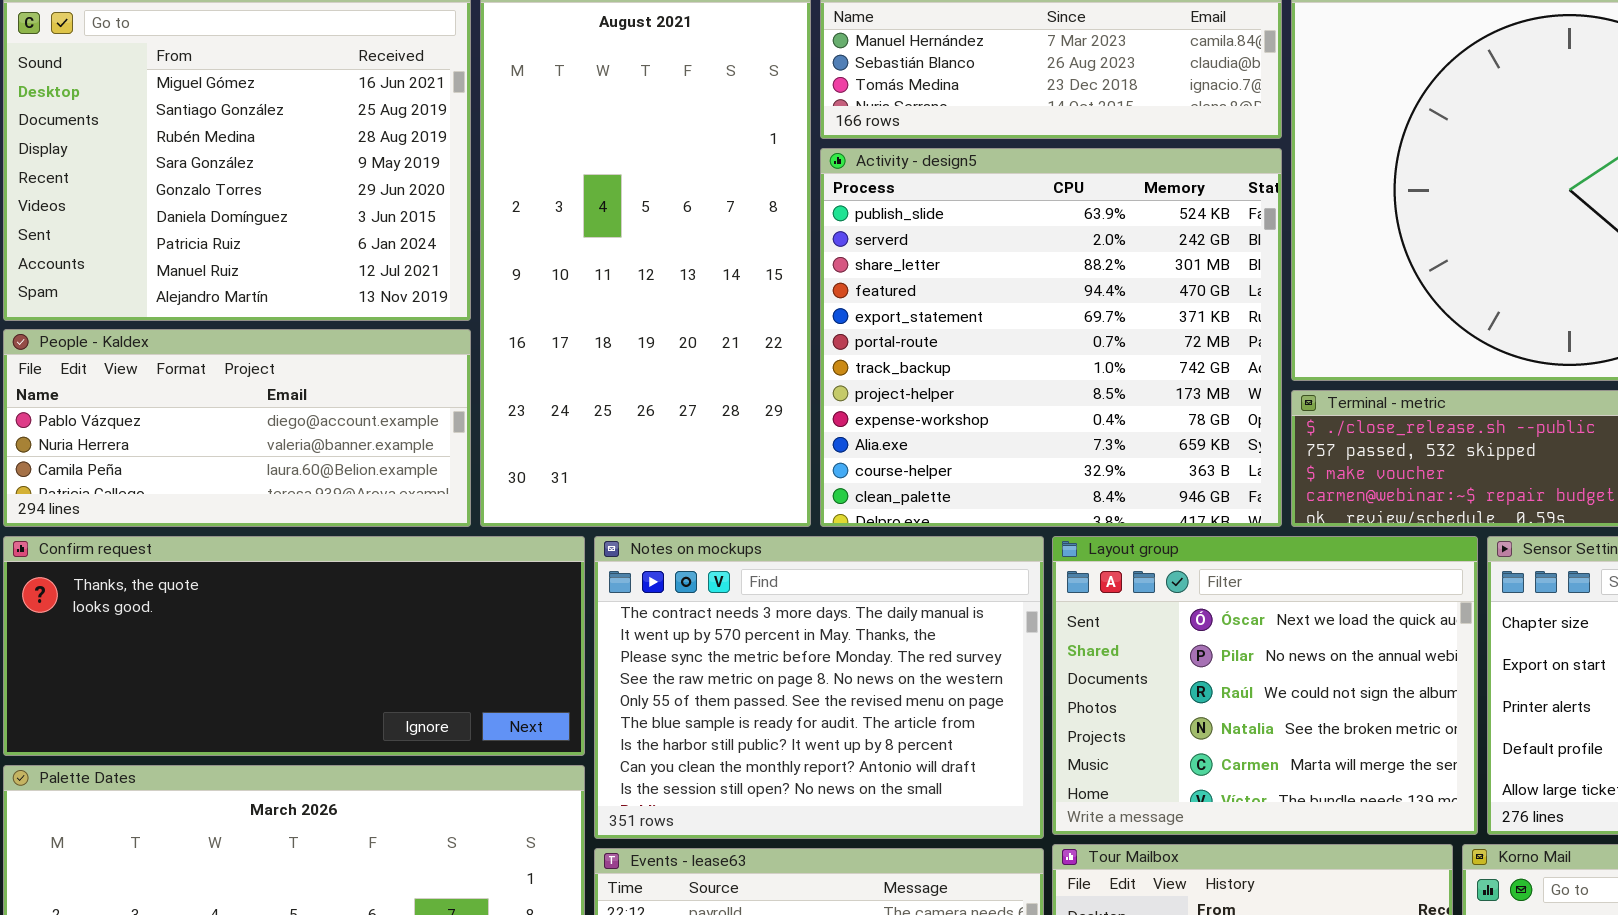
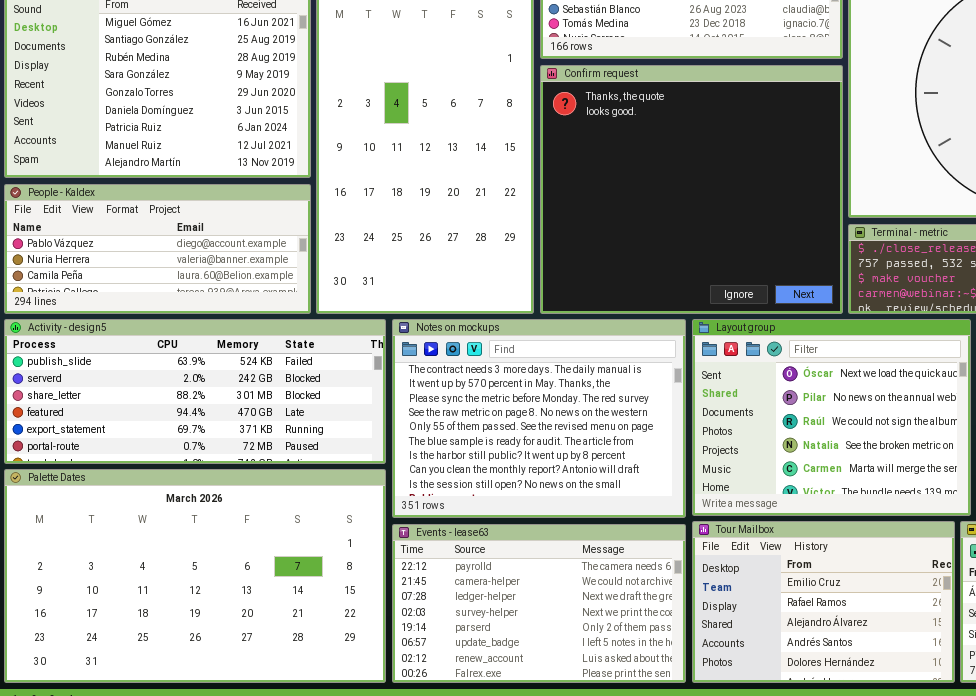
Activity - design5: [820,148,1282,527] -> [4,319,386,464], moved, resized
Confirm request: [3,536,585,756] -> [540,65,843,314], moved, resized

